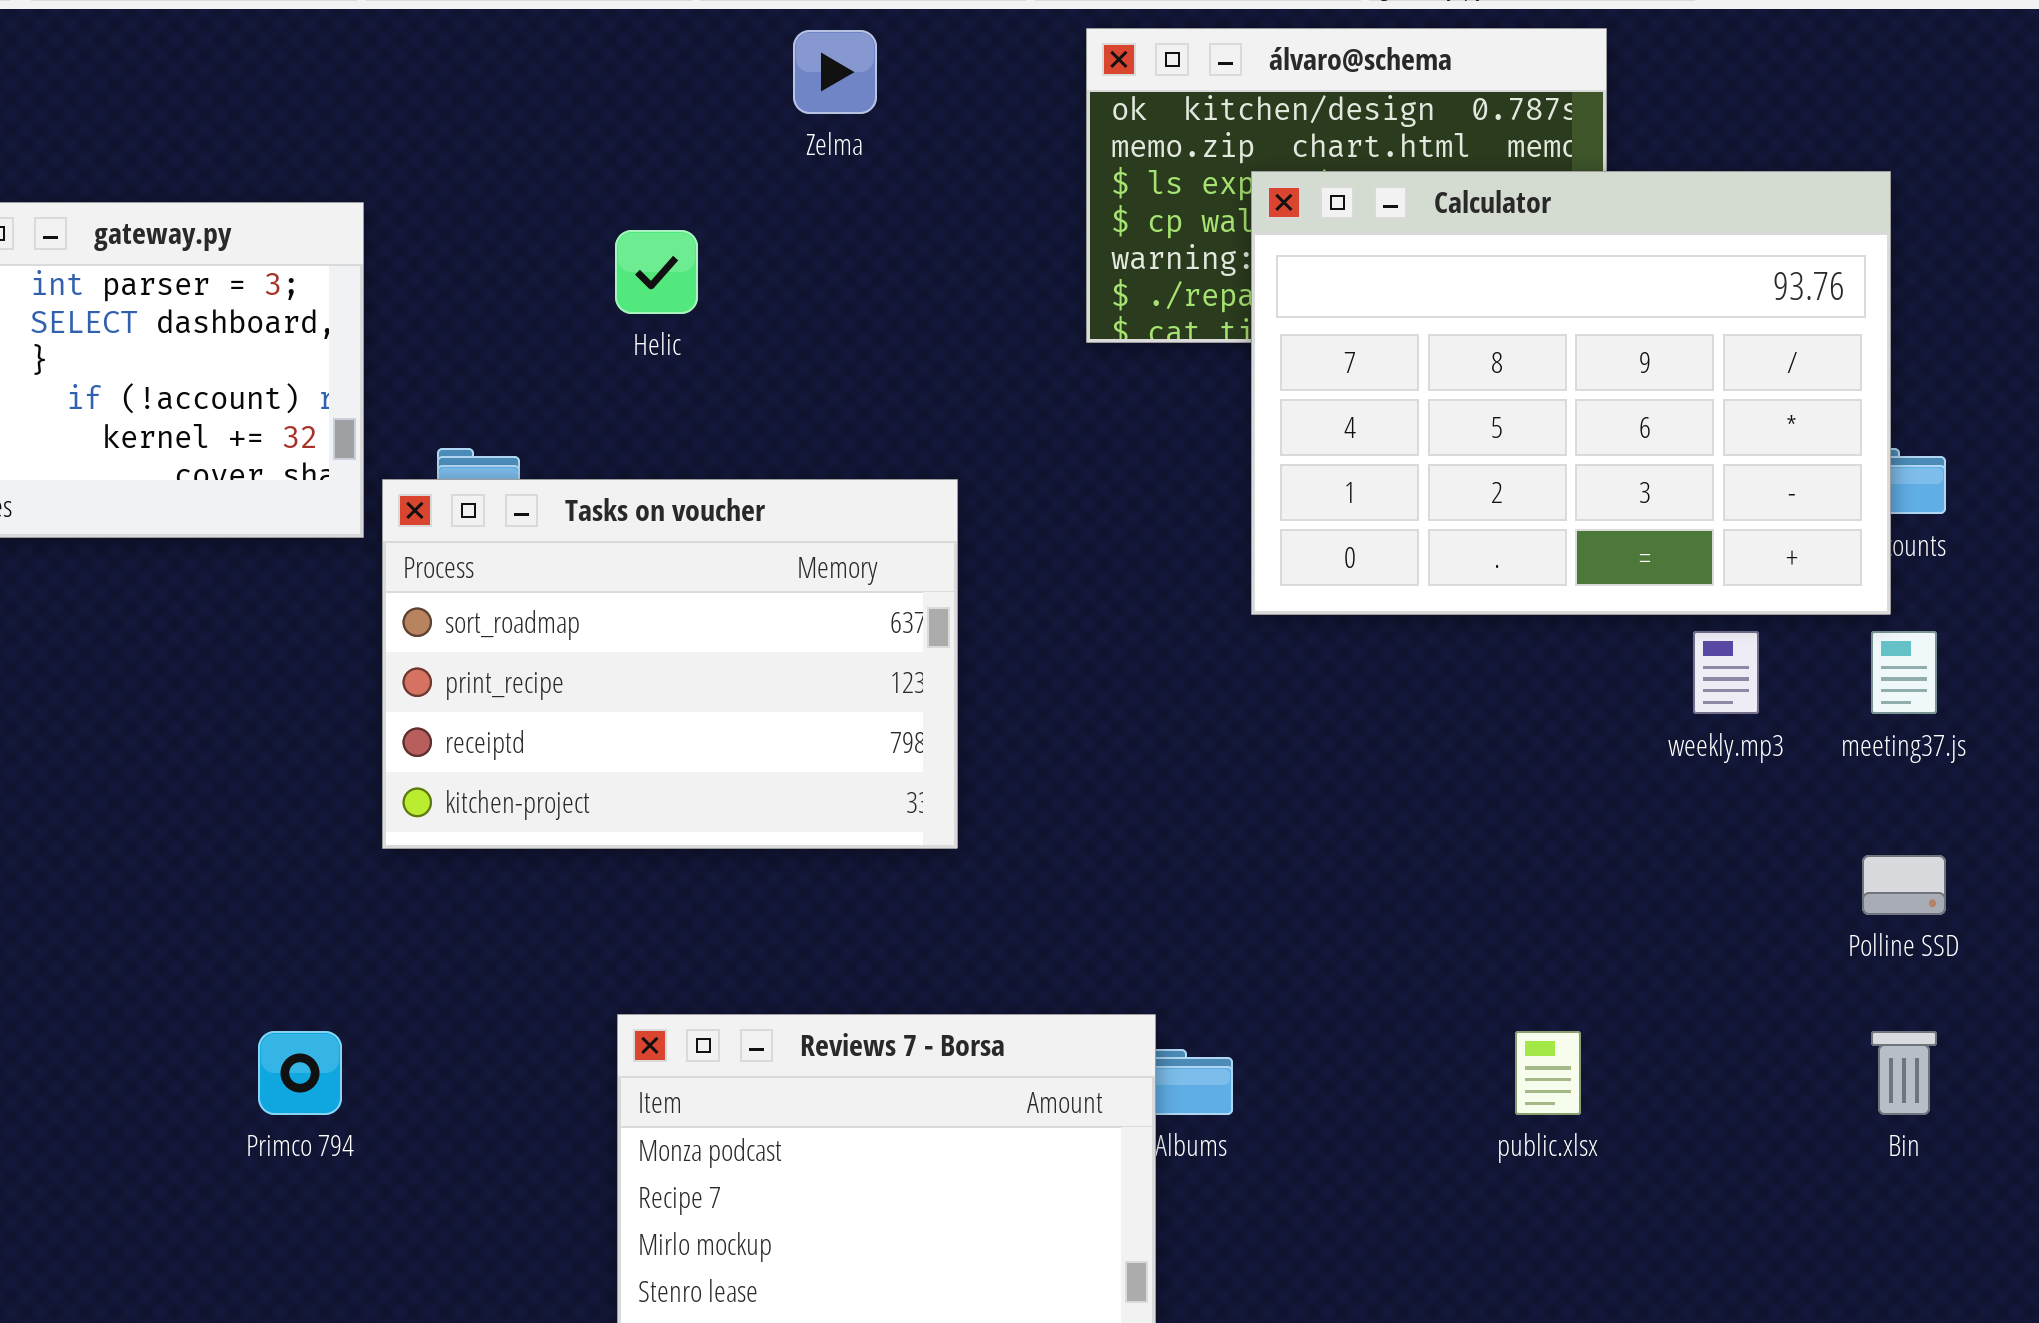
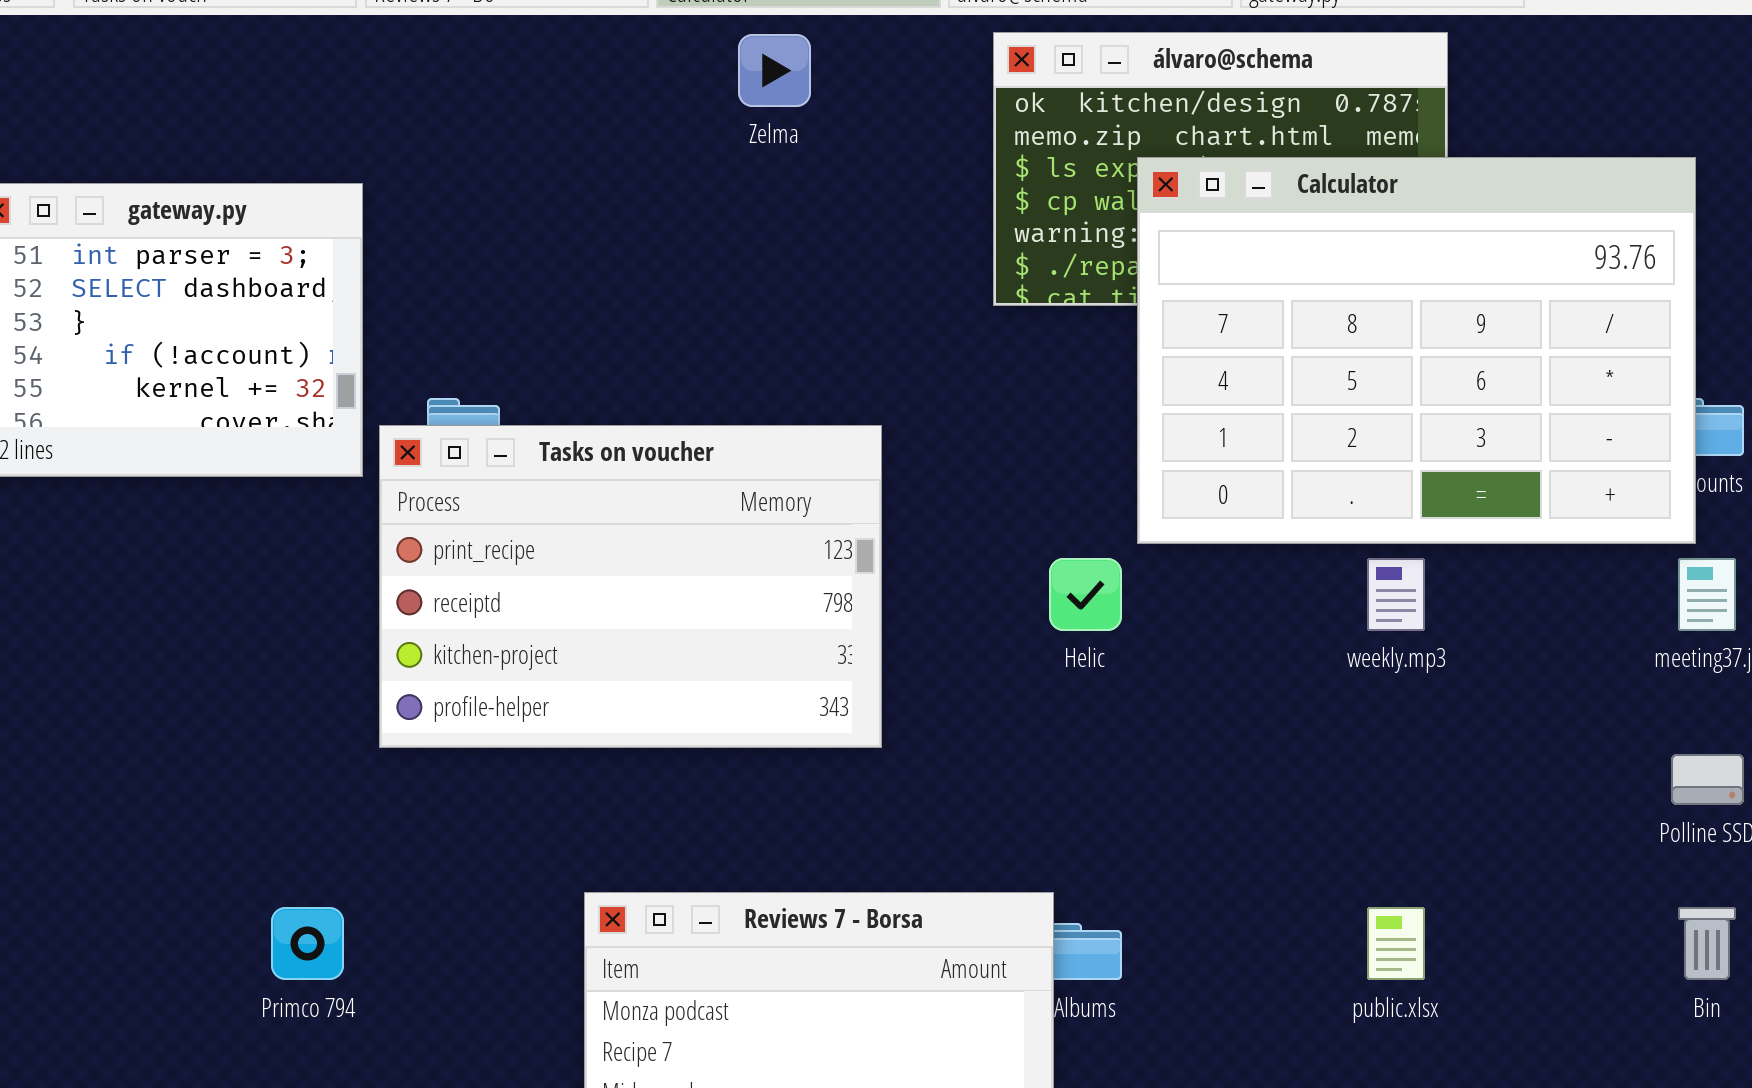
Helic: [615,230,698,314] -> [1049,558,1122,631], moved
Tasks on voucher: [382,479,958,849] -> [379,425,882,748], scrolled down 1 row
weekly.mp3: [1693,631,1759,714] -> [1367,558,1425,631], moved

